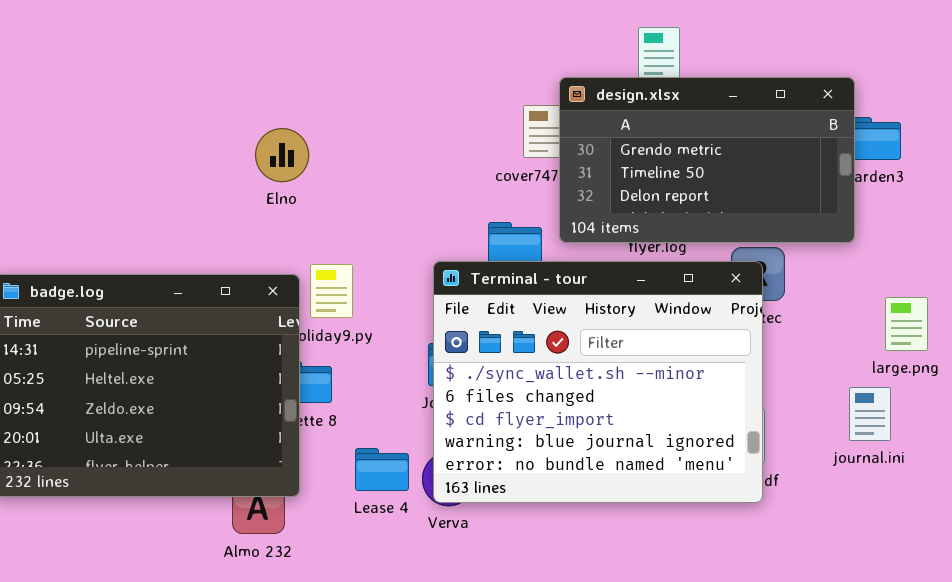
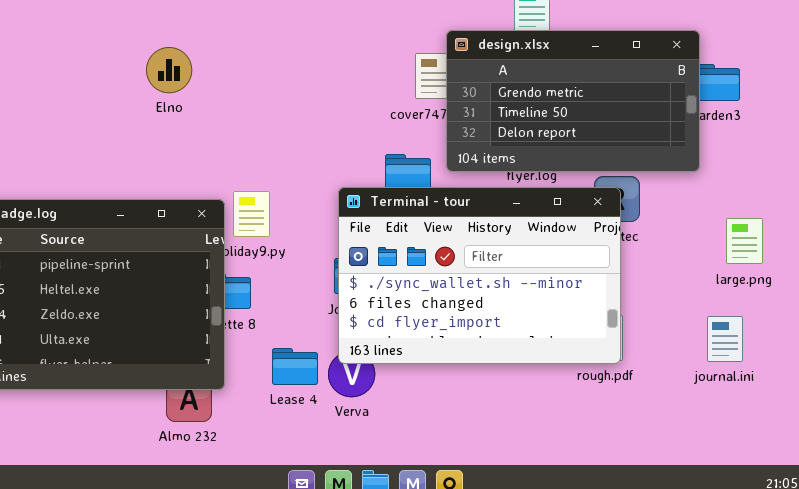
Elno: [255,128,309,182] -> [146,47,192,93], moved
Terminal - tour: [433,261,763,503] -> [338,187,621,364], resized
journal.ini: [849,387,891,441] -> [707,316,743,362], moved

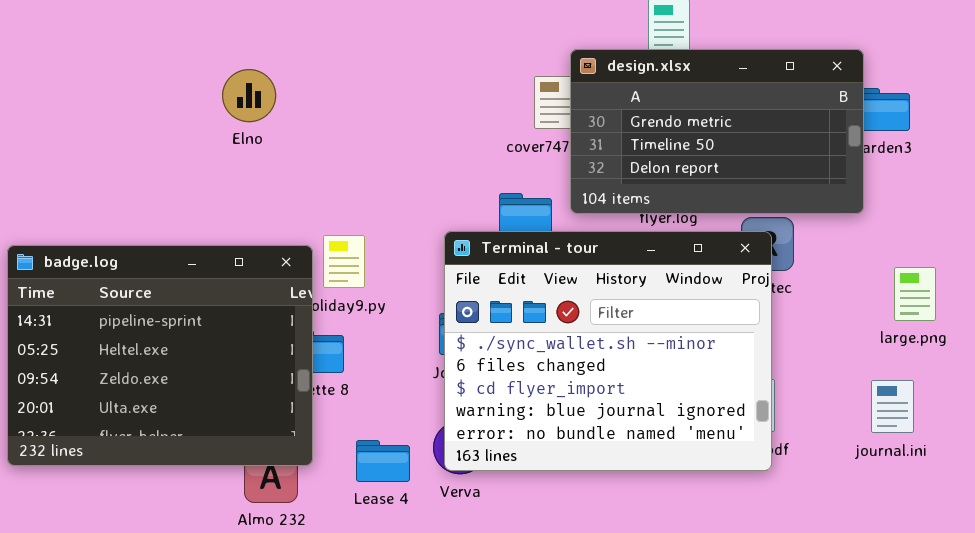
Terminal - tour: [338,187,621,364] -> [444,231,772,471], resized
Lease 4: [272,348,318,385] -> [356,440,410,482], moved

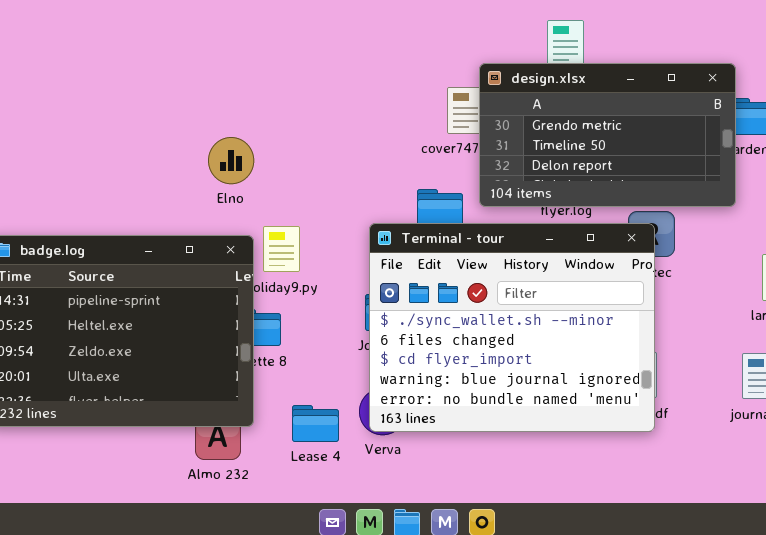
Elno: [222,69,276,122] -> [208,137,254,184], moved

